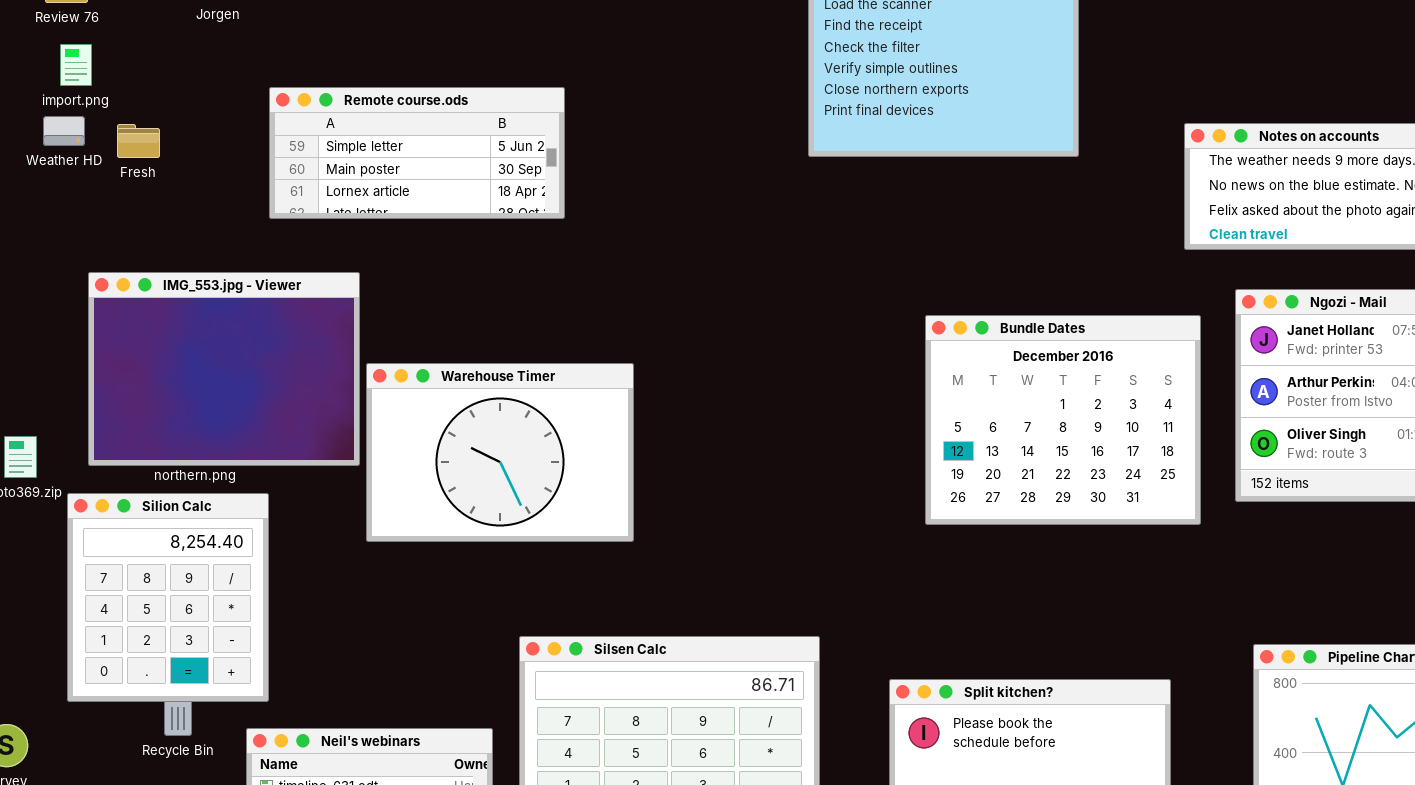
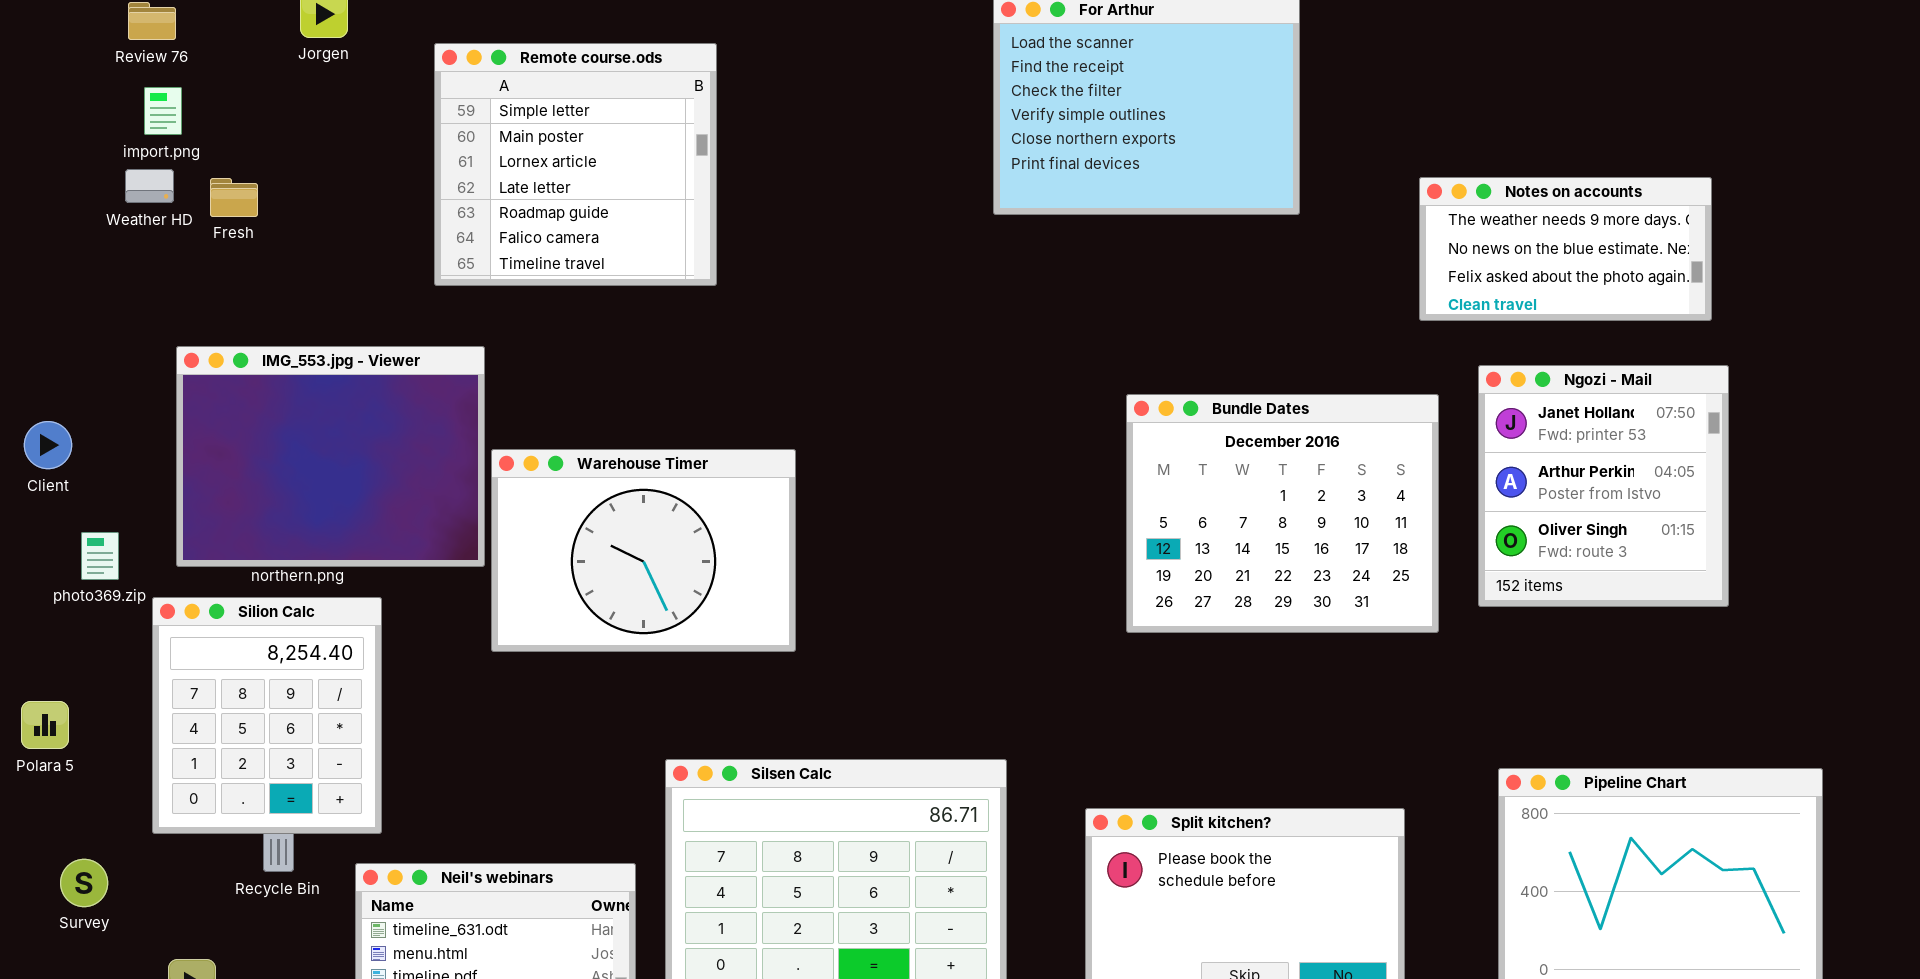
Remote course.ods: [269,87,565,219] -> [434,43,717,286], resized

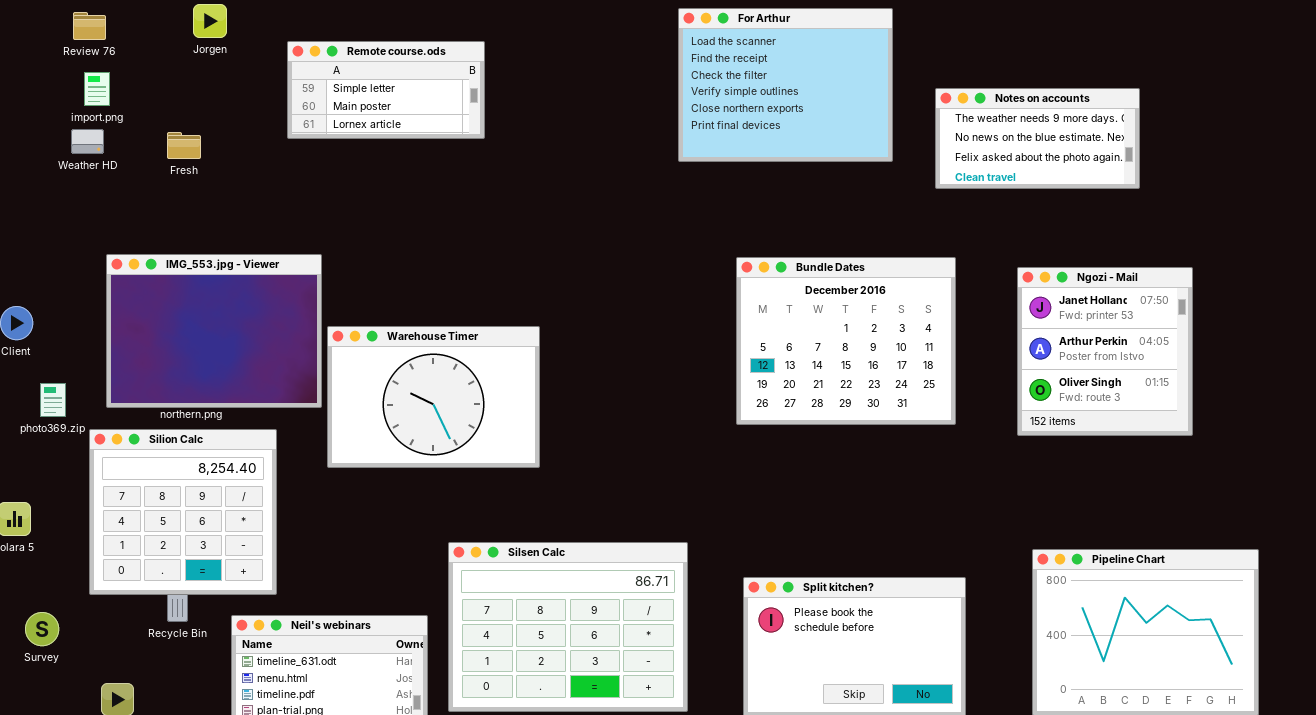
Remote course.ods: [434,43,717,286] -> [287,41,485,139], resized
Notes on accounts: [1419,177,1712,321] -> [935,88,1140,189], moved
Fresh: [210,178,258,217] -> [167,132,201,159], moved
Bundle Dates: [1126,394,1439,633] -> [736,257,956,425], moved
Silion Calc: [152,597,382,834] -> [89,429,277,595], resized

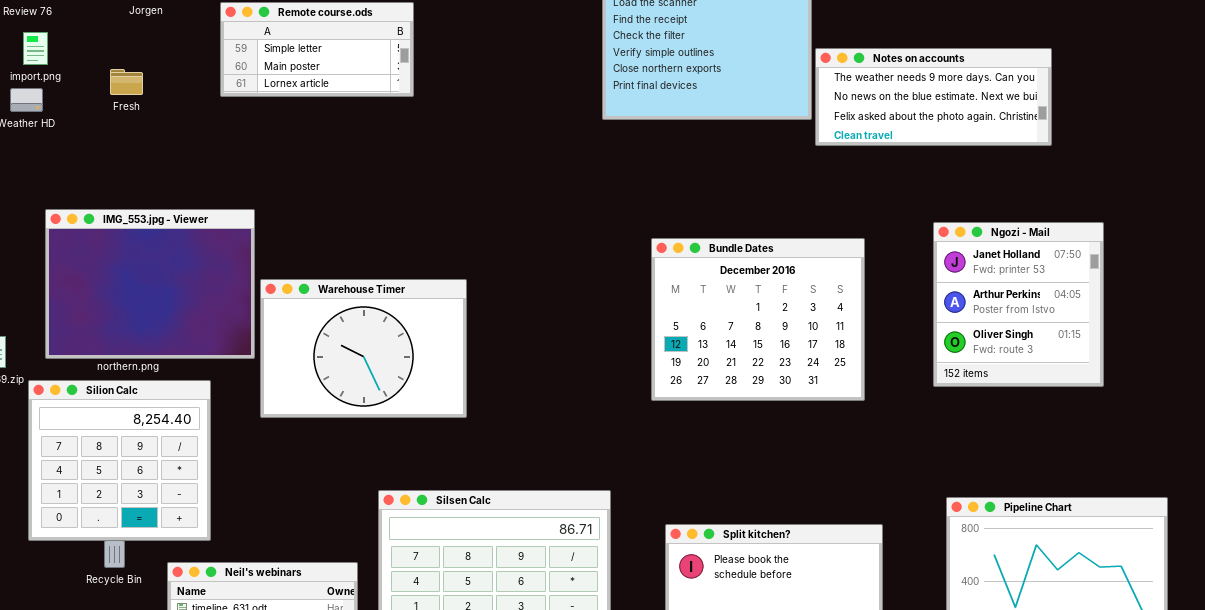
Notes on accounts: [935,88,1140,189] -> [815,48,1052,146], resized
Fresh: [167,132,201,159] -> [110,69,143,95], moved
Bundle Dates: [736,257,956,425] -> [651,238,865,401], moved

